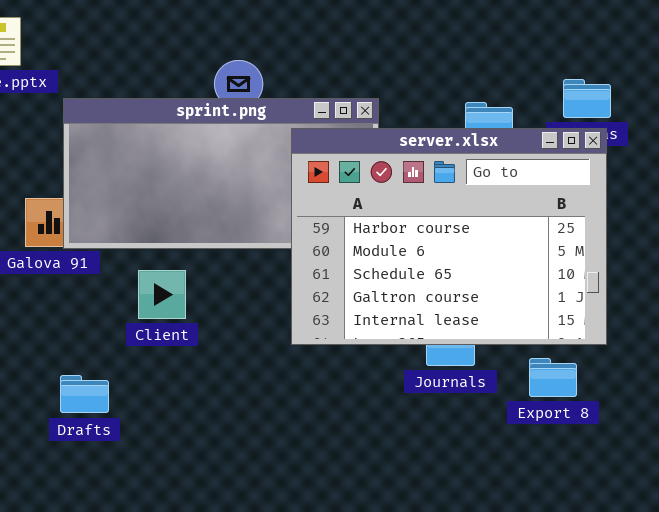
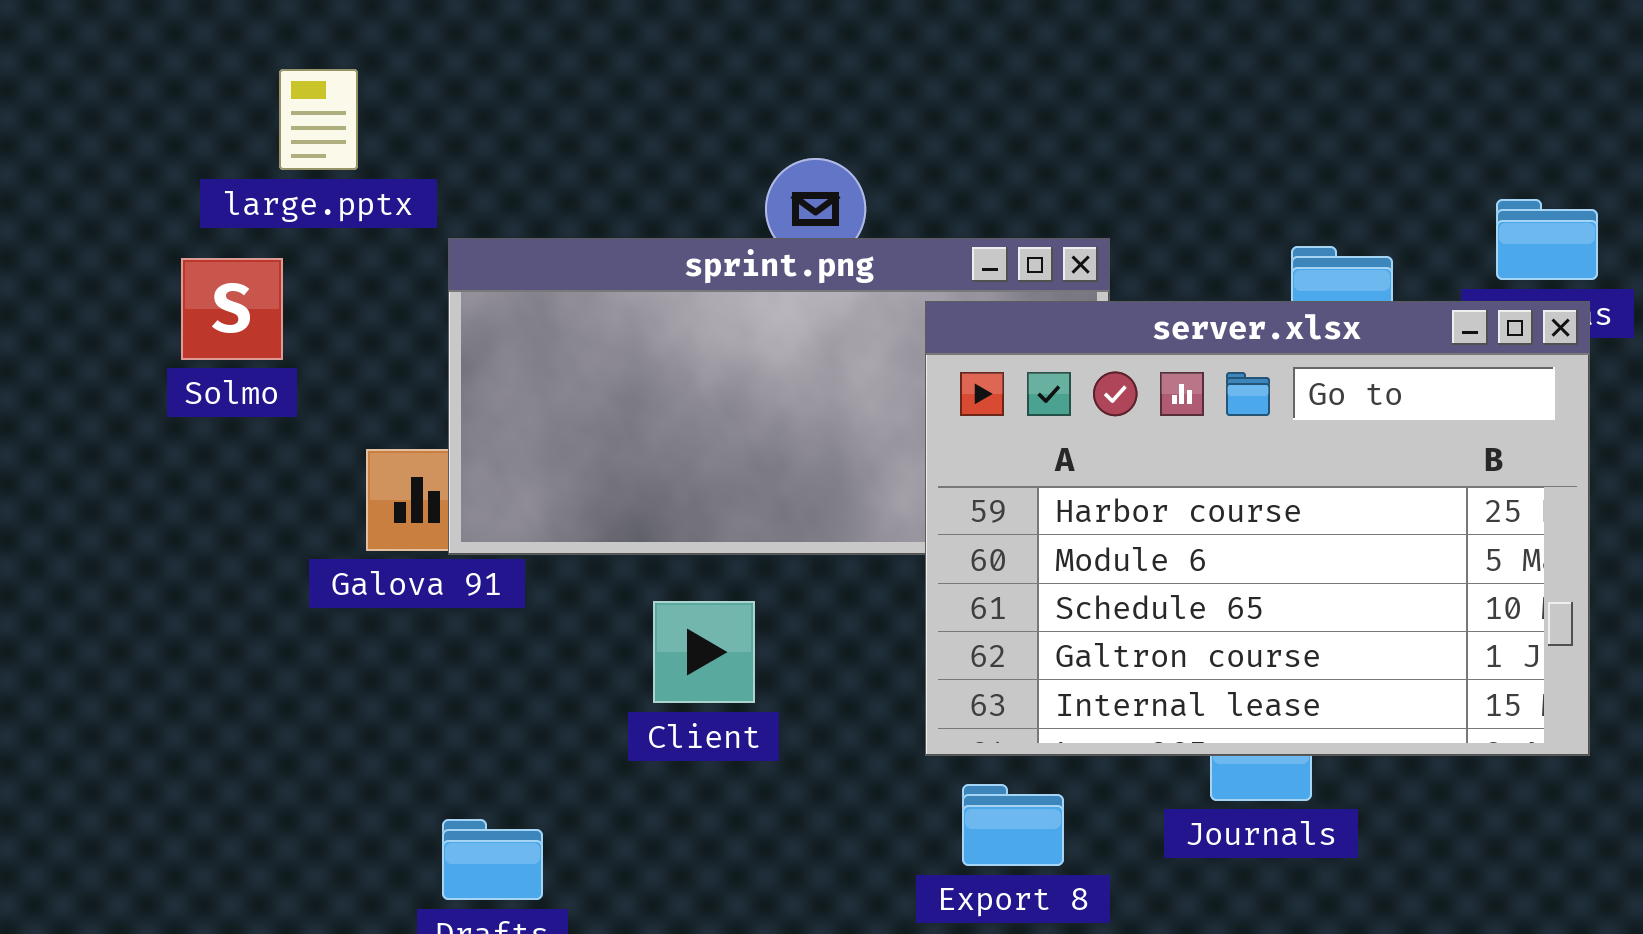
Client: [138,270,186,319] -> [653,601,755,703], moved
Export 8: [529,358,577,397] -> [962,784,1064,866], moved

